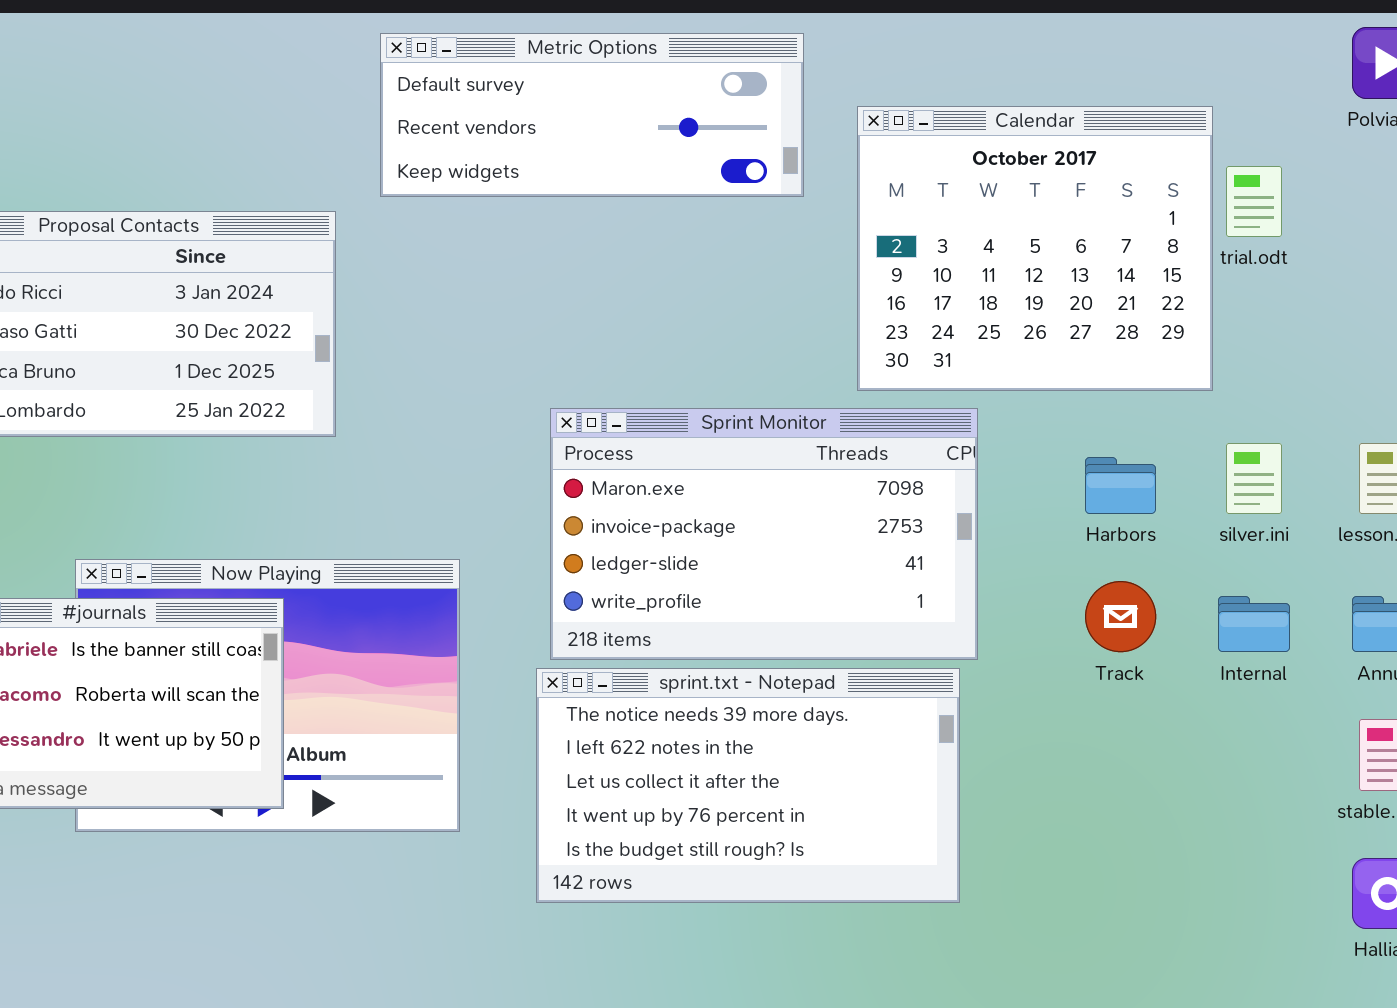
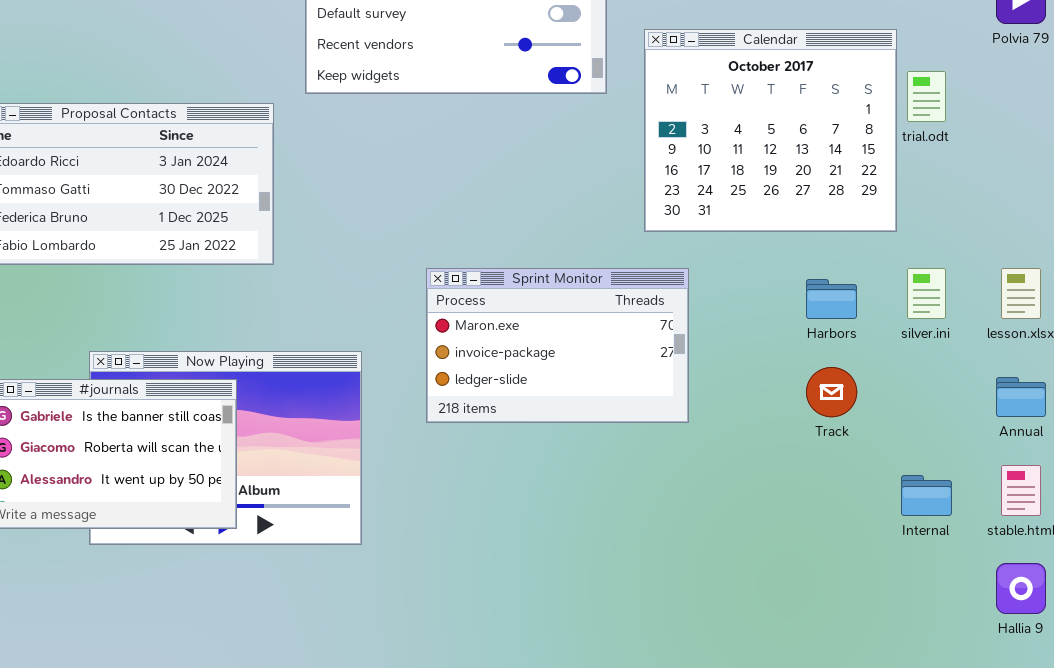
Sprint Monitor: [550,408,978,660] -> [426,268,689,423], resized
Internal: [1218,596,1290,652] -> [901,475,952,516], moved
sprint.txt - Notepad: [536,668,960,903] -> none, closed

